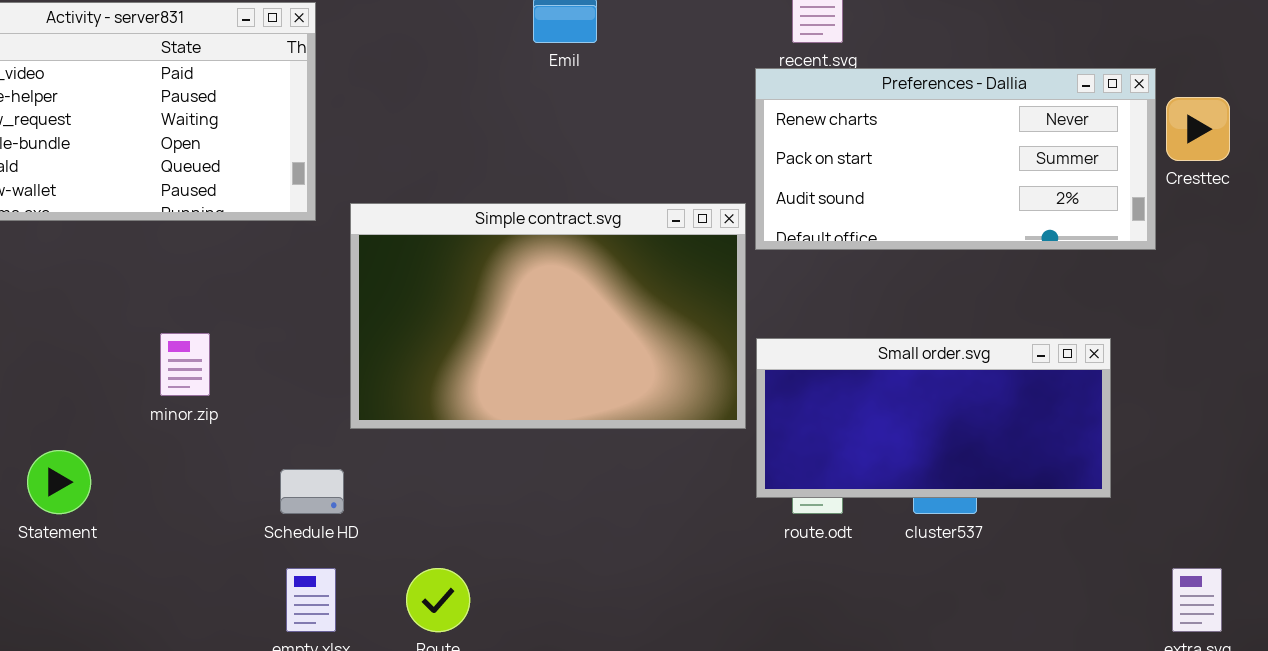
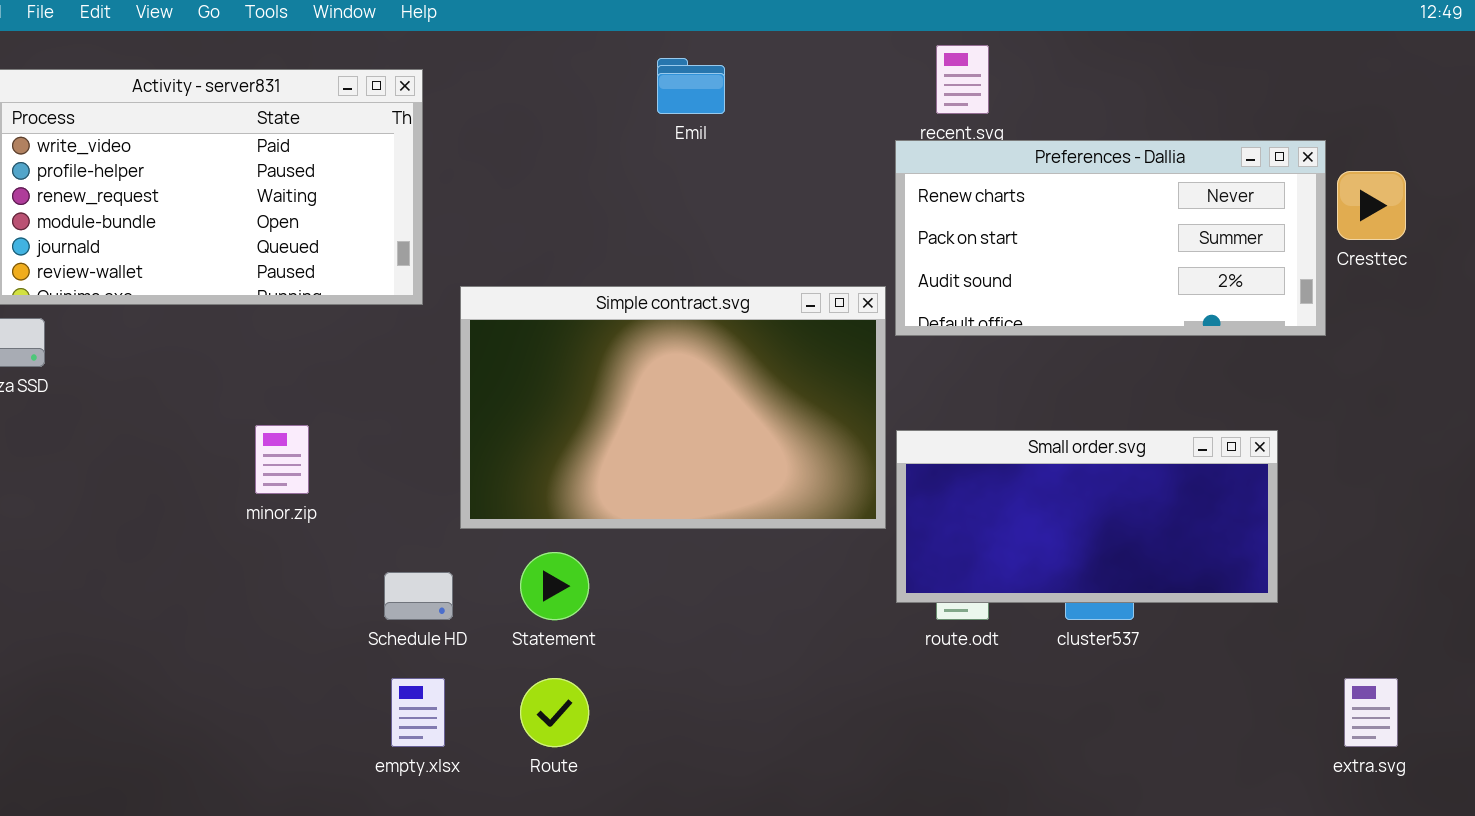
Statement: [27,450,91,514] -> [520,552,589,620], moved

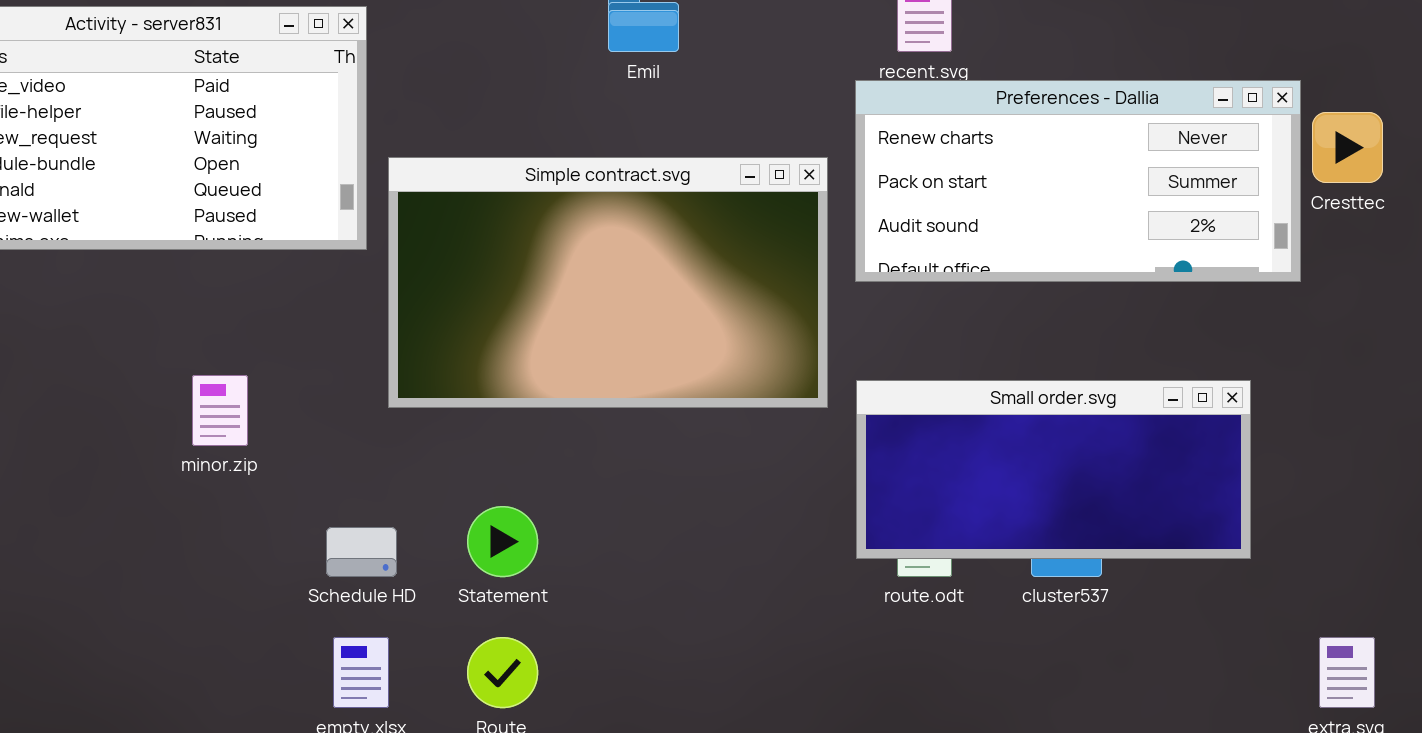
Simple contract.svg: [460,286,886,529] -> [388,157,828,408], moved

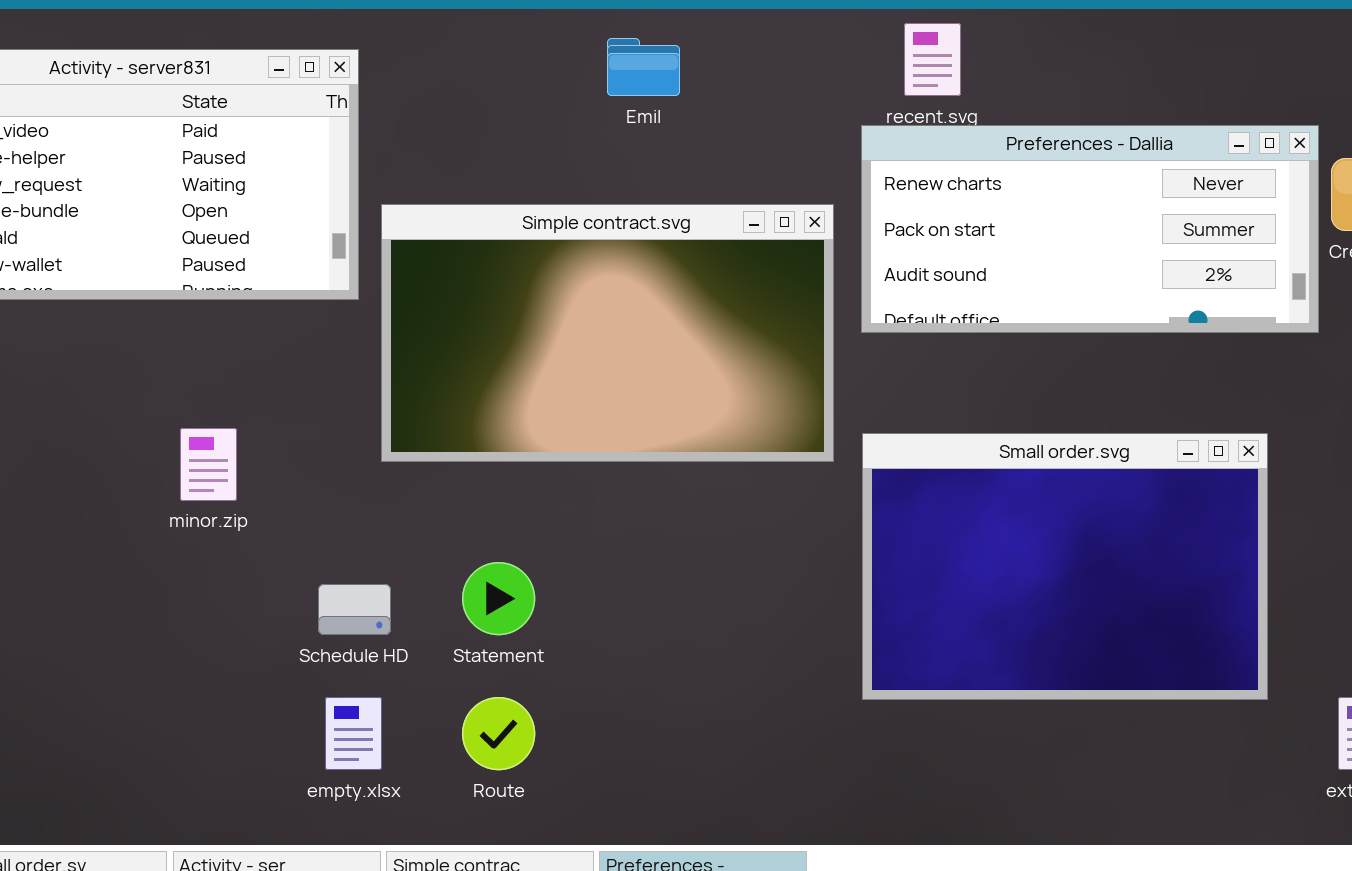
Small order.svg: [856,380,1251,559] -> [862,433,1268,700], resized

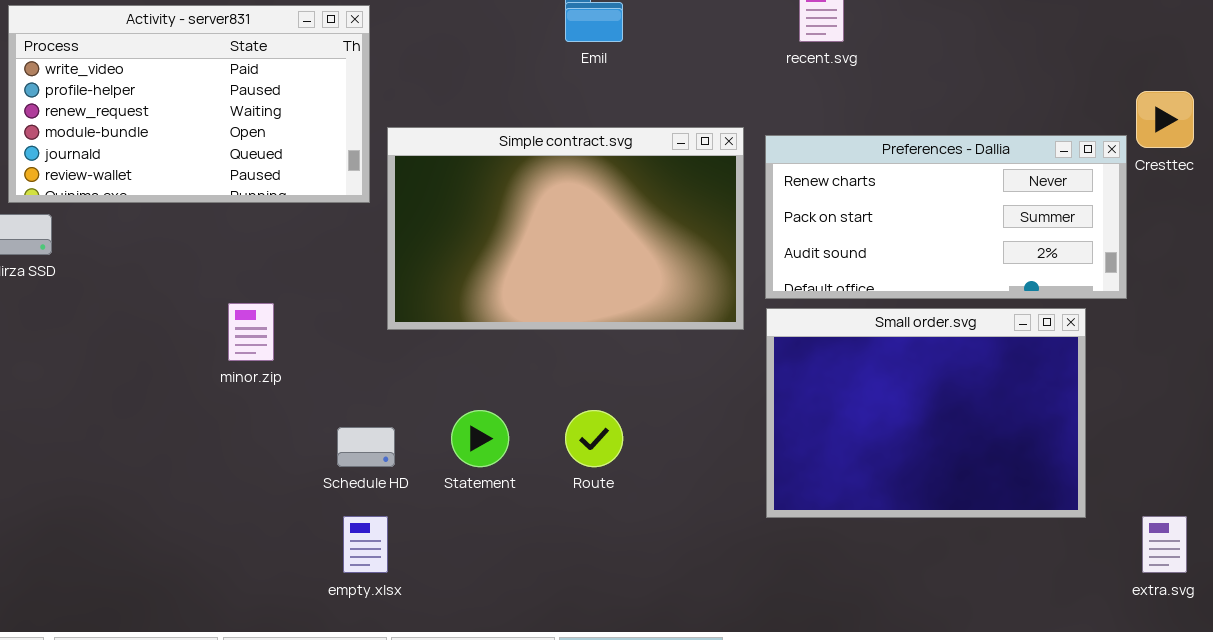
Preferences - Dallia: [861,125,1319,333] -> [765,135,1127,299], moved
Route: [462,697,535,770] -> [565,410,623,467], moved

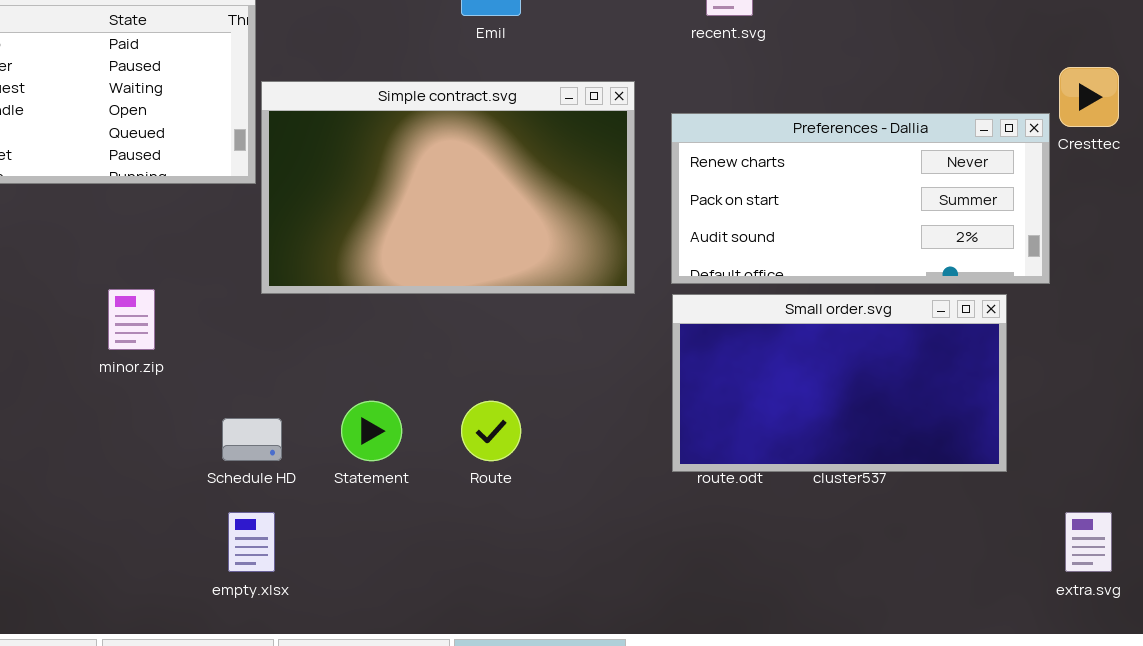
Simple contract.svg: [387,127,744,330] -> [261,81,635,294], moved
Small order.svg: [766,308,1086,518] -> [672,294,1007,472], resized

